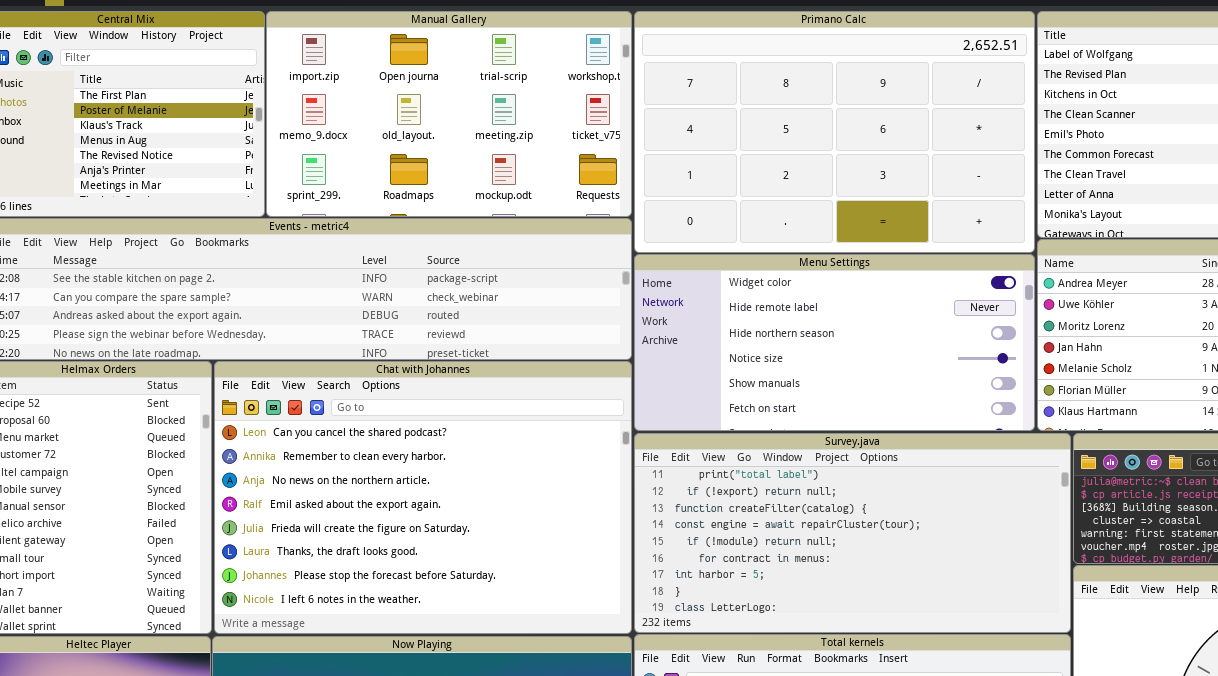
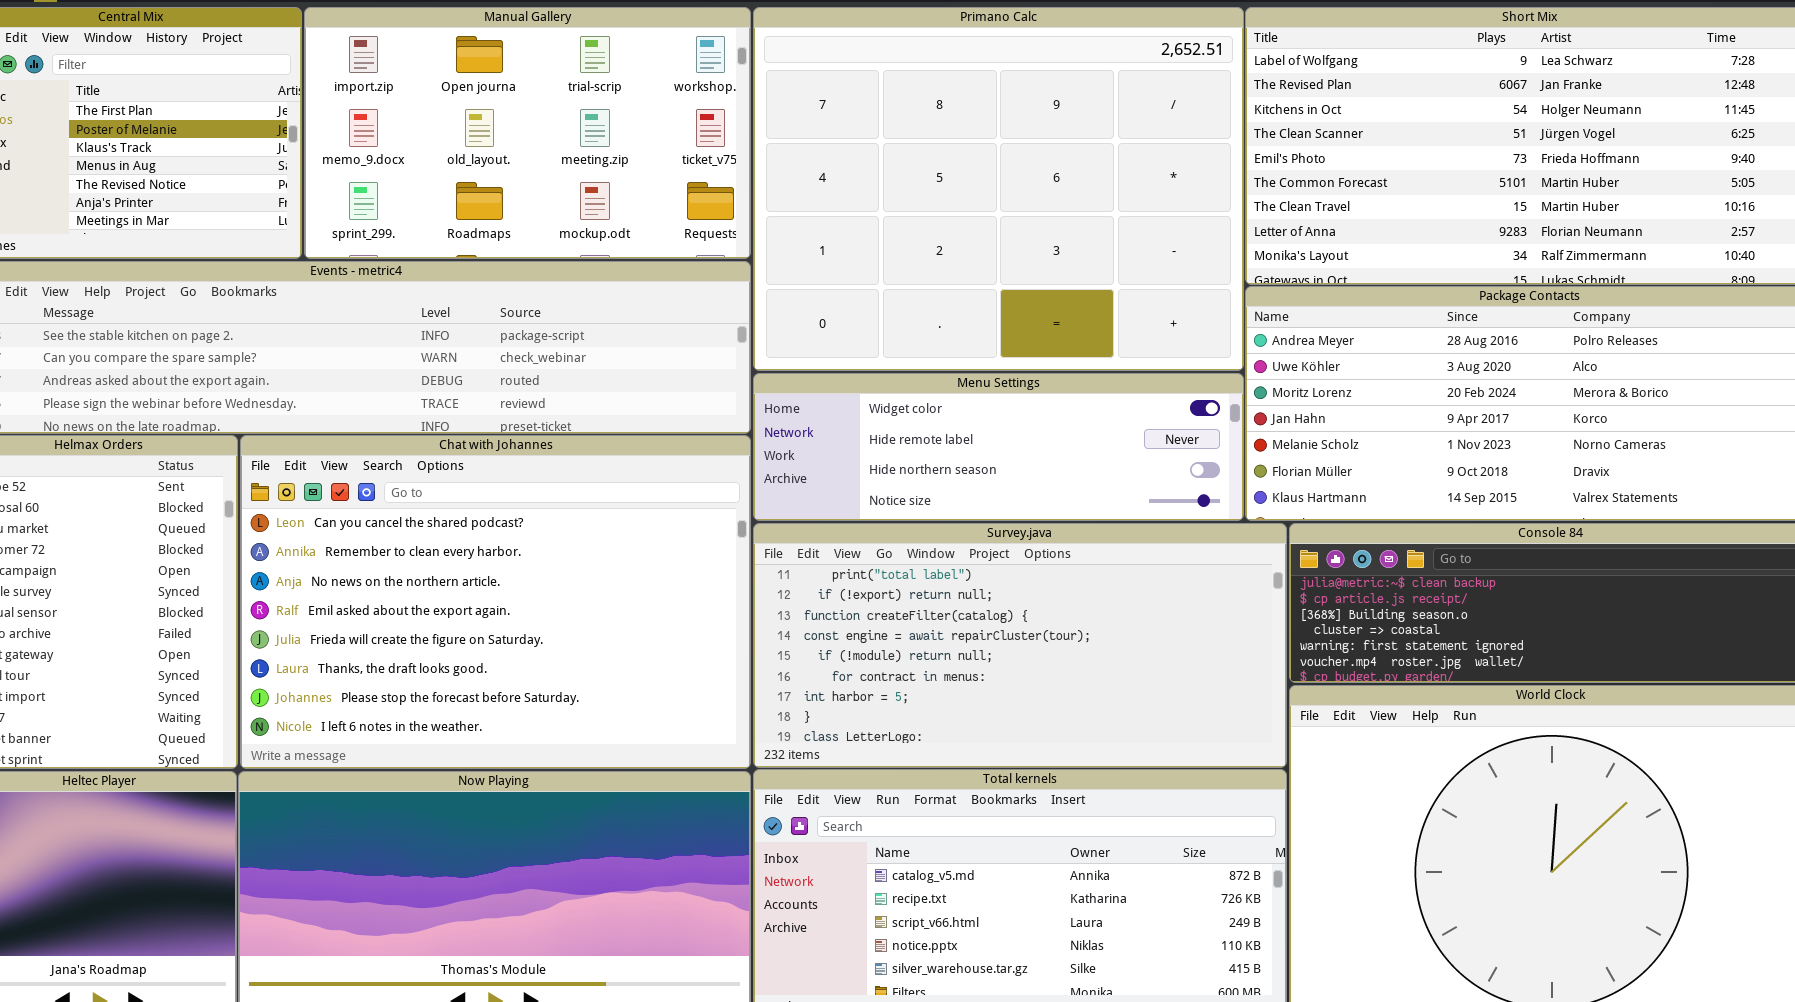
Primano Calc: [634,11,1035,253] -> [753,7,1244,371], resized
Menu Settings: [634,254,1035,431] -> [753,373,1244,521], resized

